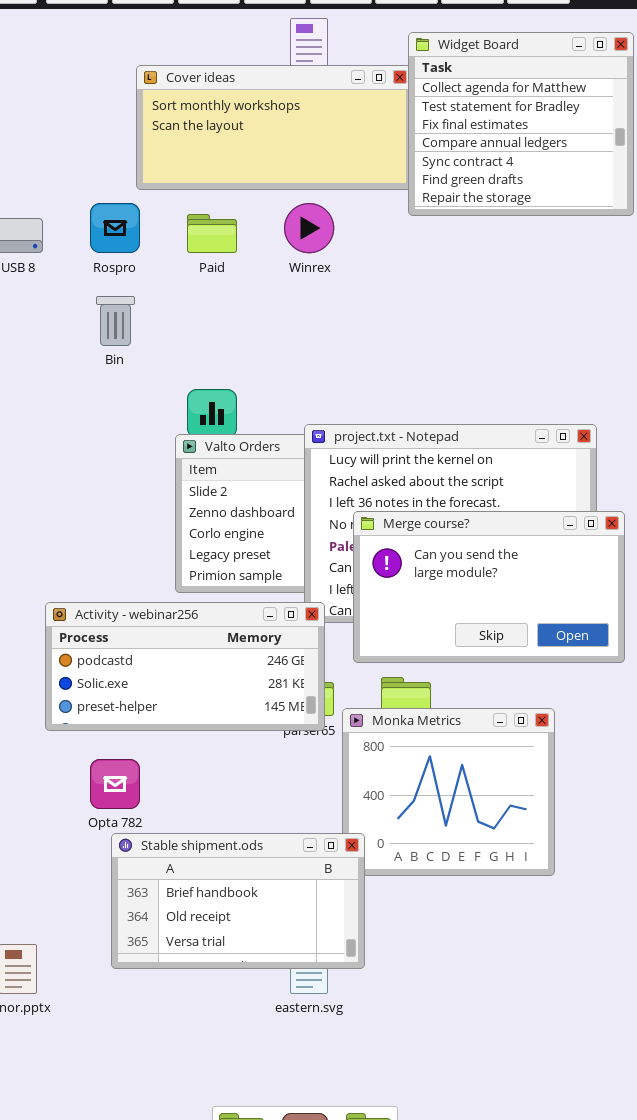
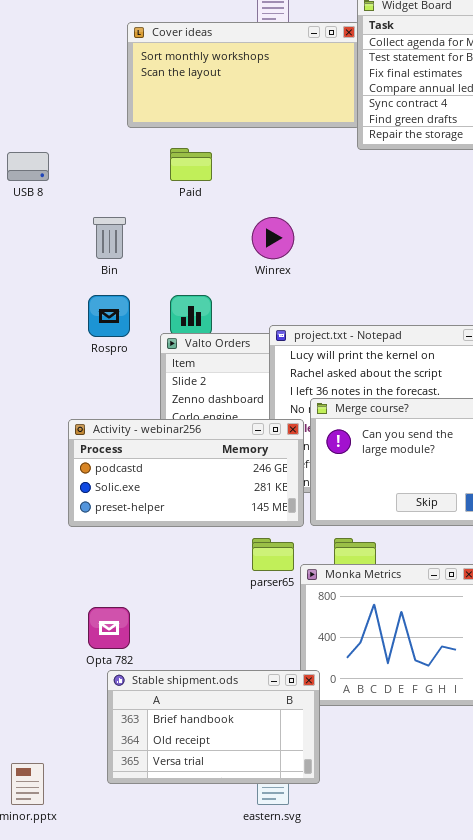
Rospro: [90,203,140,253] -> [88,295,130,337], moved
Winrex: [284,203,334,253] -> [252,217,294,259], moved
Activity - webinar256: [45,602,325,731] -> [68,419,304,527], moved

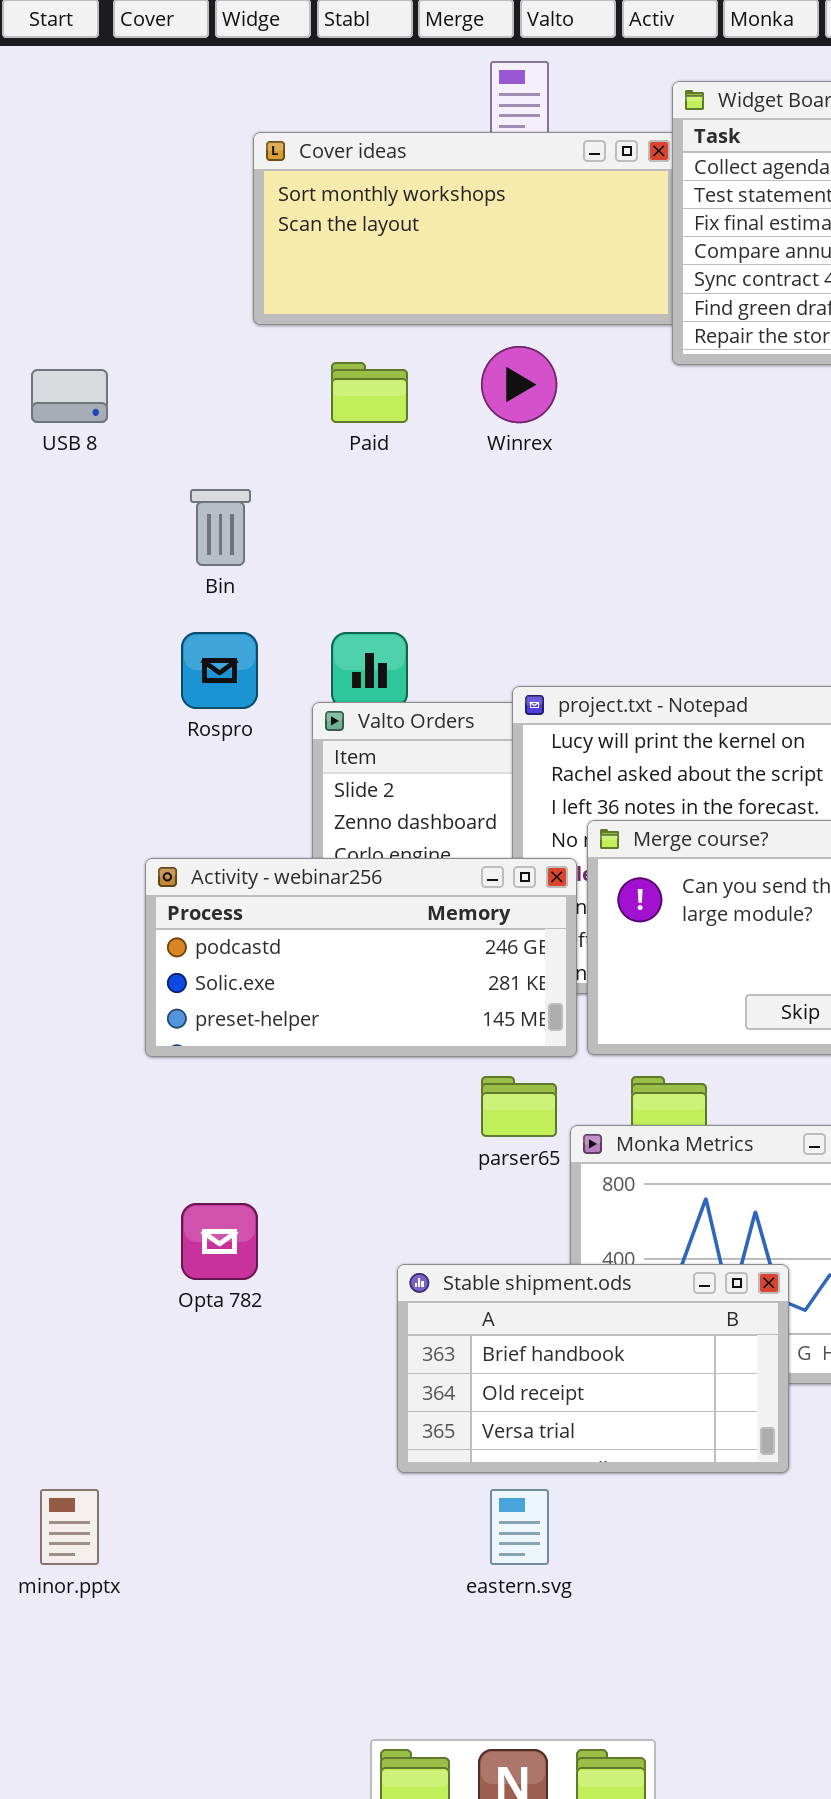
Winrex: [252,217,294,259] -> [481,346,557,423], moved
Stable shipment.ods: [107,670,320,784] -> [397,1264,789,1473], moved

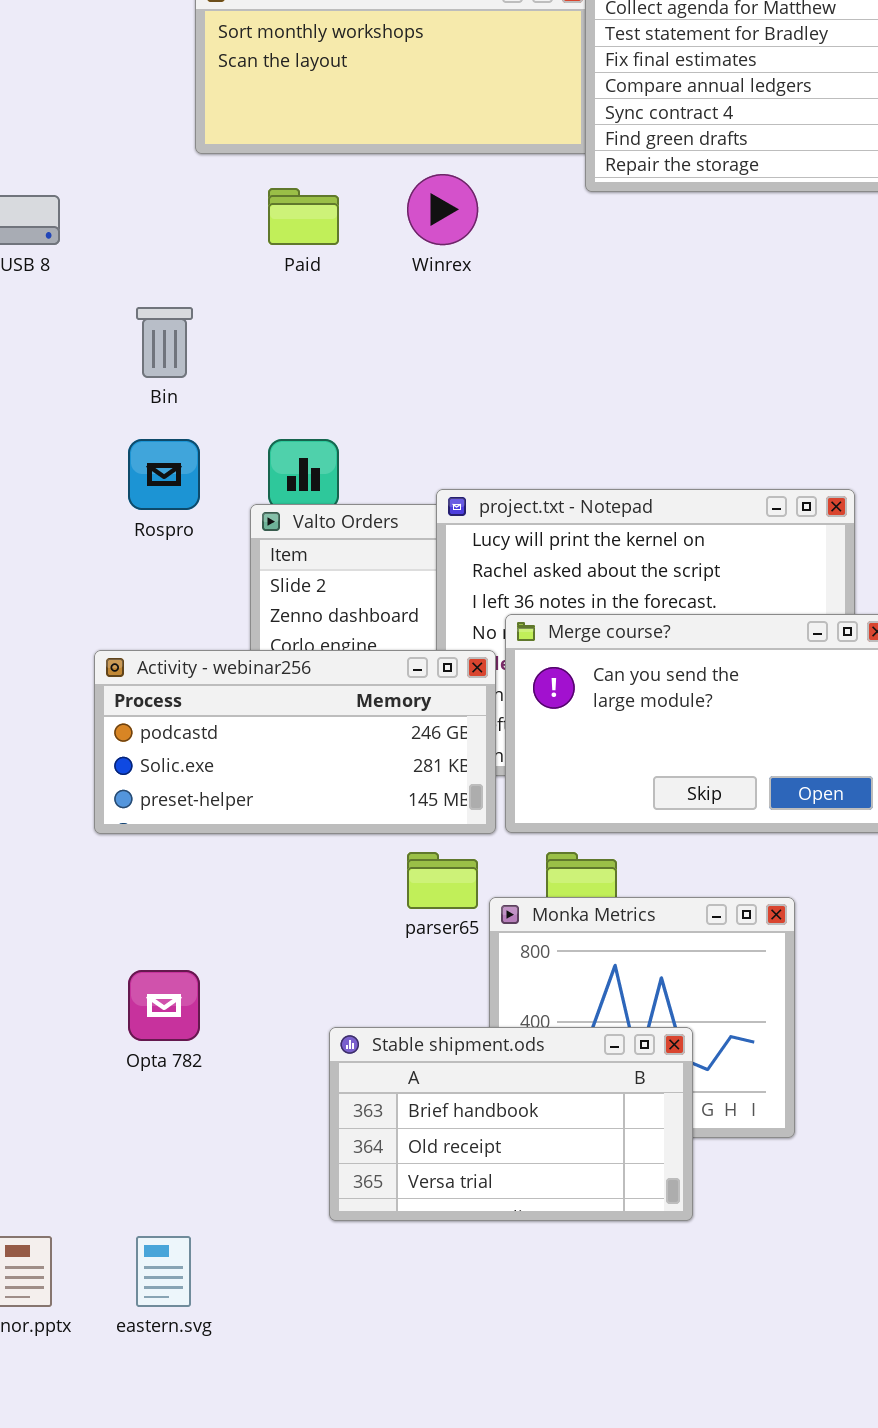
eastern.svg: [490,1489,549,1565] -> [136,1236,191,1307], moved

